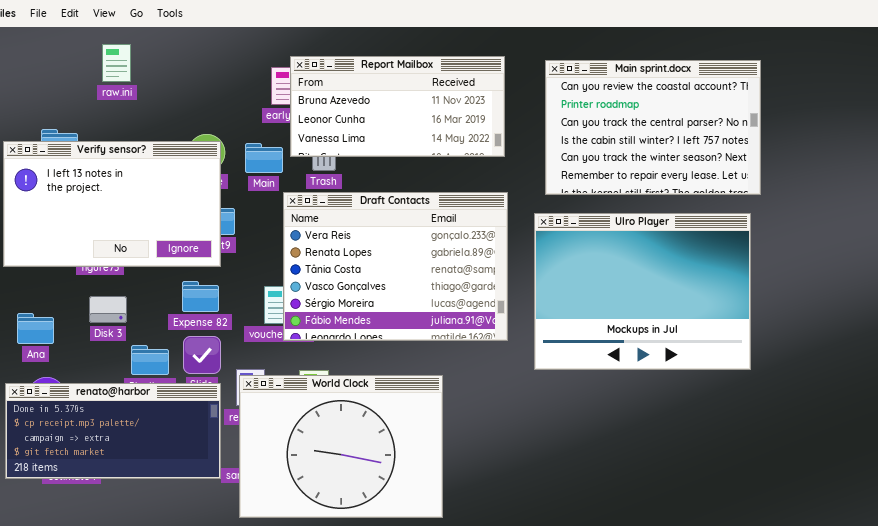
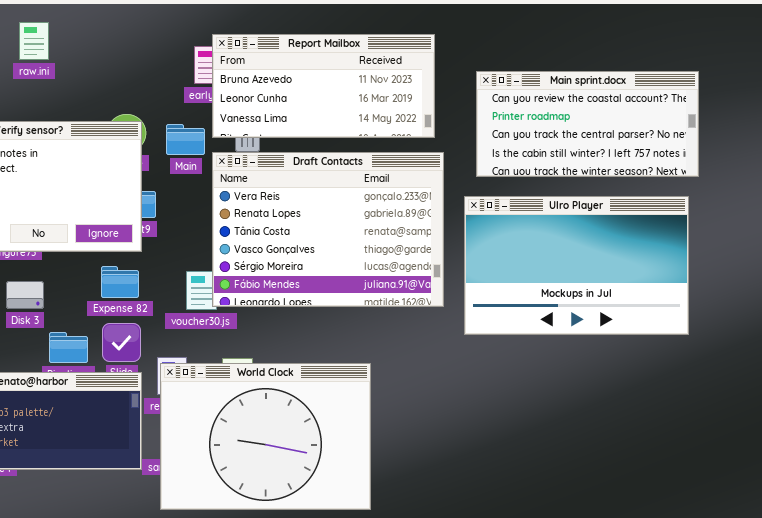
Main sprint.docx: [545,60,761,195] -> [476,71,699,177], resized
Draft Contacts: [283,192,508,341] -> [212,152,444,307], moved
Ulro Player: [534,213,751,370] -> [464,196,689,335], resized

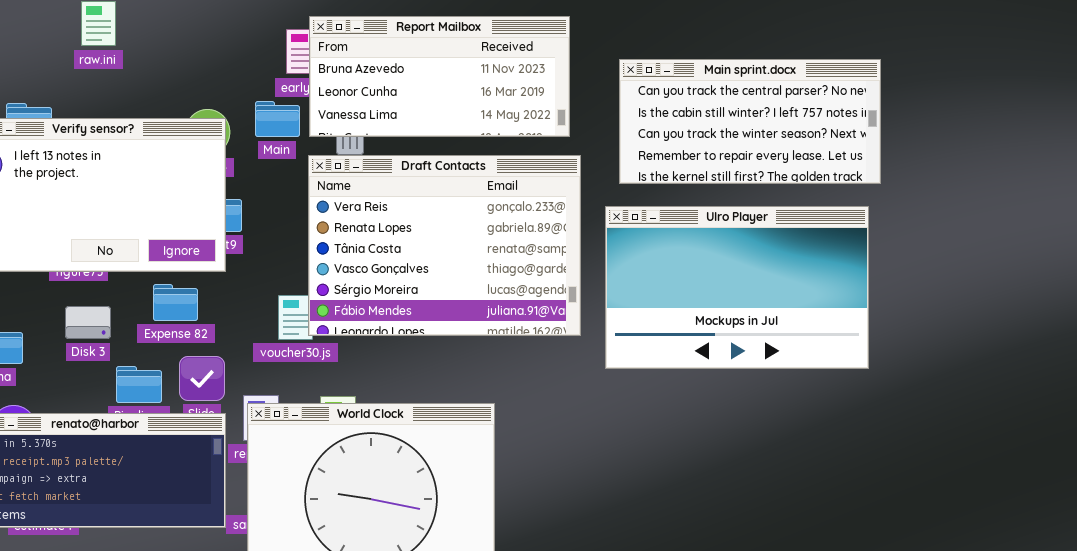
Main sprint.docx: [476,71,699,177] -> [619,59,881,184], scrolled down 2 rows
Main: [166,124,205,155] -> [255,101,300,137], moved
Expense 82: [101,266,139,298] -> [153,284,198,321], moved

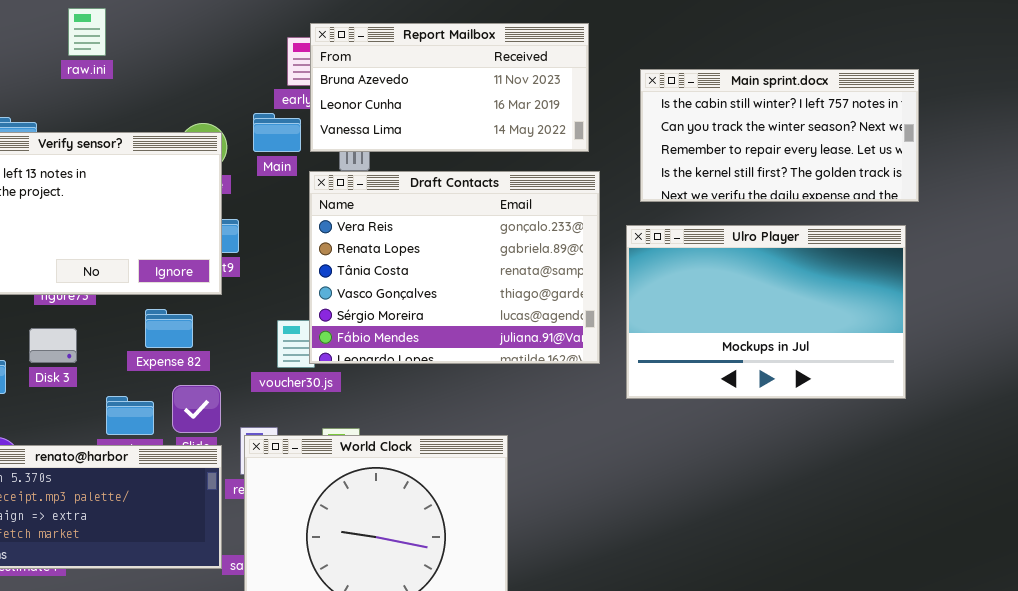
Main sprint.docx: [619,59,881,184] -> [640,69,919,202], scrolled down 1 row
Disk 3: [65,306,111,339] -> [29,328,77,363], moved

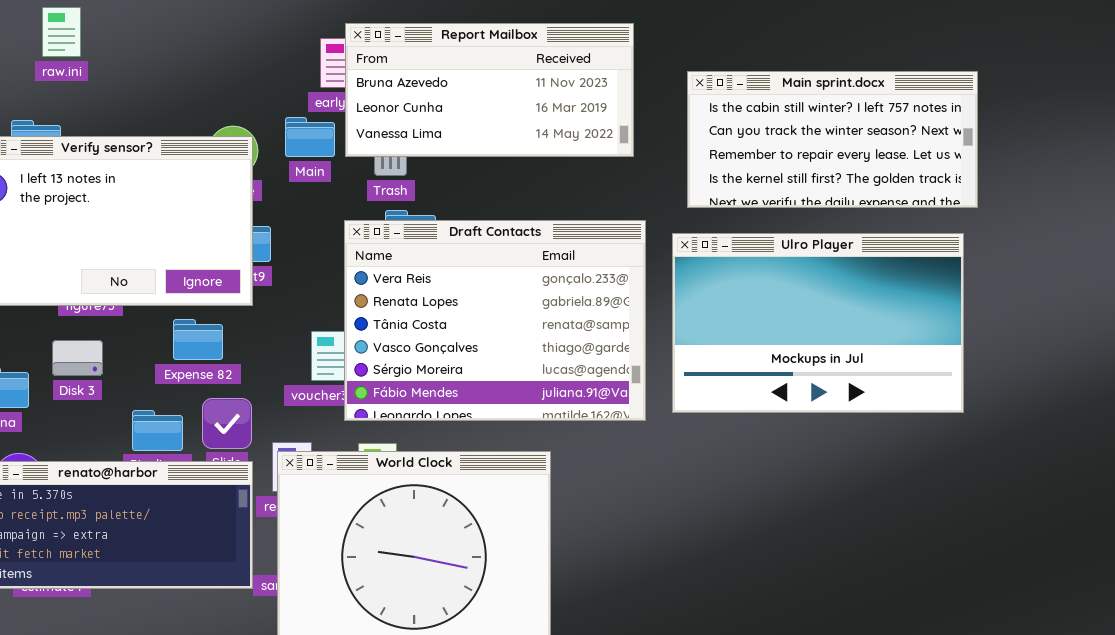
raw.ini: [68,8,106,56] -> [42,7,81,57], moved
Draft Contacts: [309,171,600,364] -> [344,220,646,421], moved

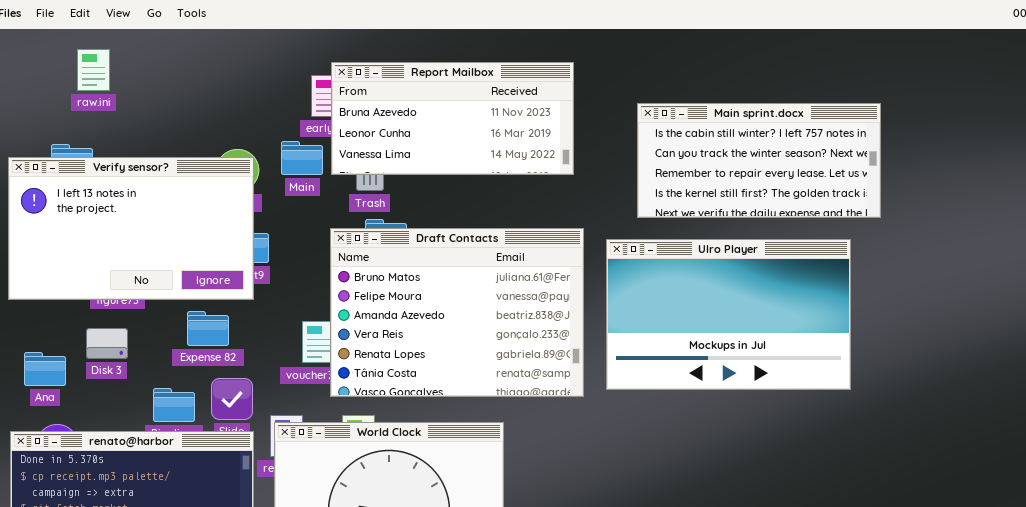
Main sprint.docx: [687,71,978,208] -> [637,103,881,218], moved
Draft Contacts: [344,220,646,421] -> [330,228,584,397], scrolled up 3 rows

